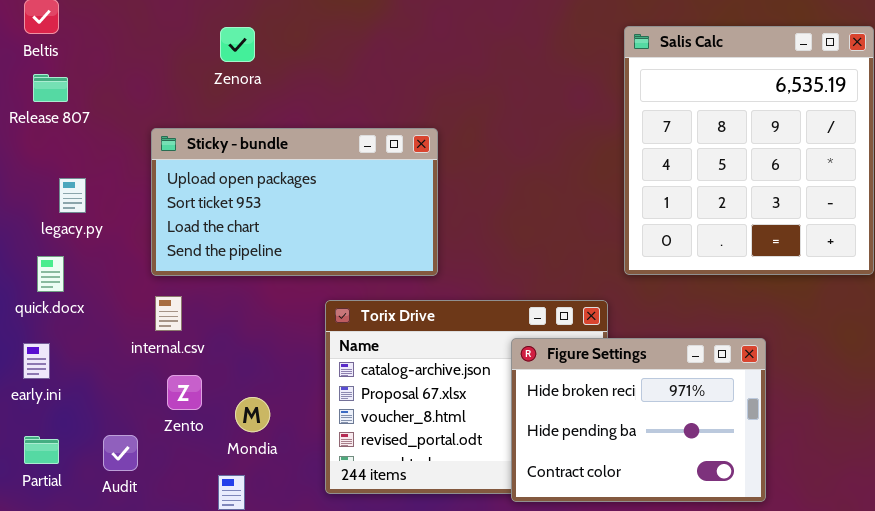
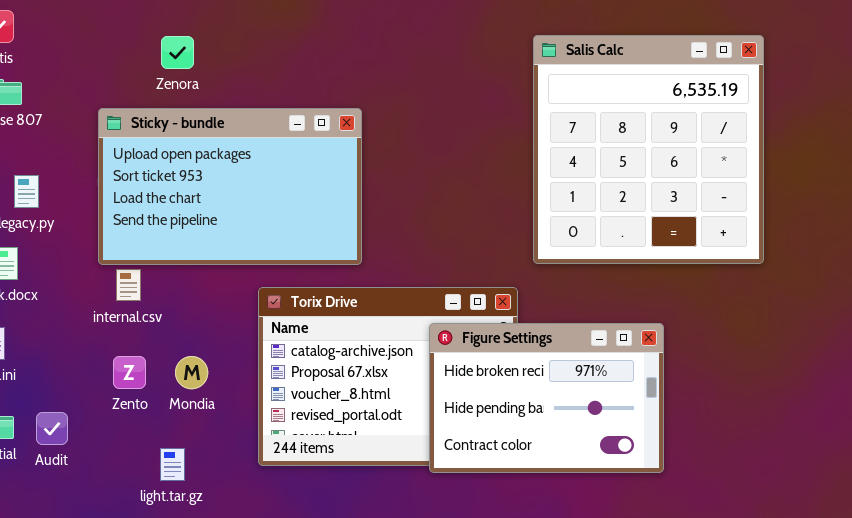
Sticky - bundle: [151,128,438,276] -> [98,108,362,265], resized
internal.csv: [155,296,182,331] -> [116,269,141,301], moved
Mondia: [235,397,270,432] -> [175,356,208,389], moved
Audit: [103,435,138,471] -> [36,412,68,445], moved

